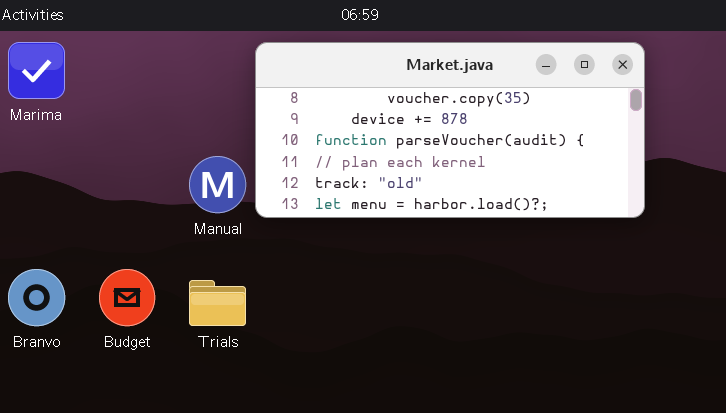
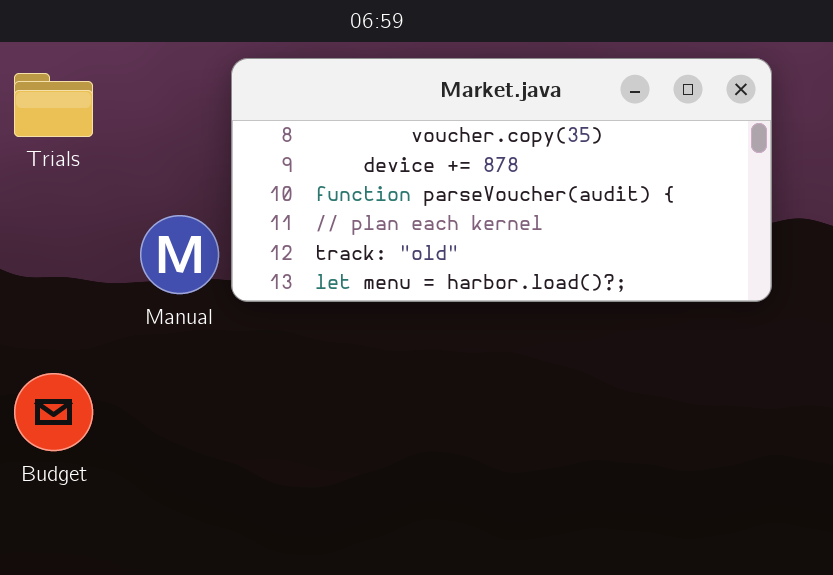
Trials: [189,280,246,326] -> [14,73,93,137], moved

